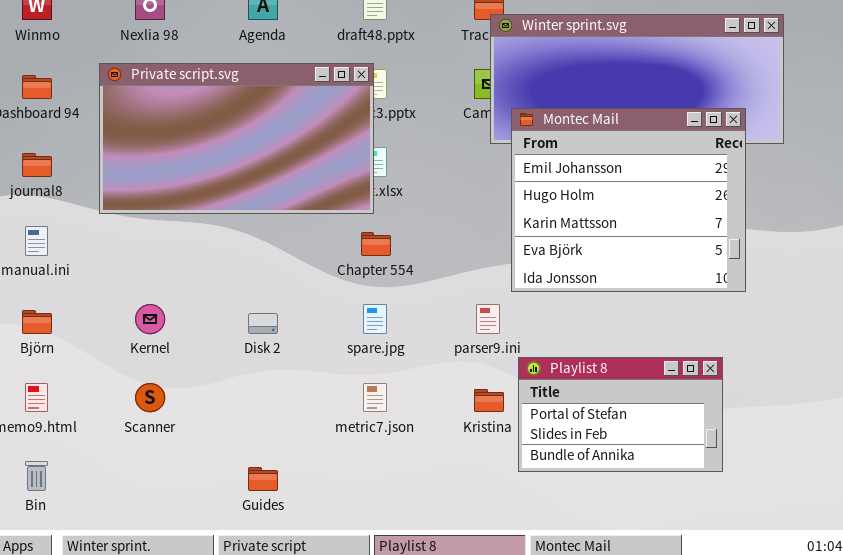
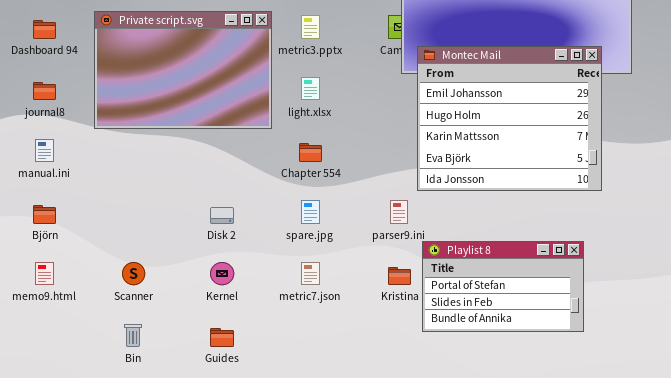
Private script.svg: [99,63,374,214] -> [94,11,272,129], resized
Kernel: [135,304,165,334] -> [210,262,234,285], moved
Bin: [25,461,48,491] -> [124,324,142,347], moved

